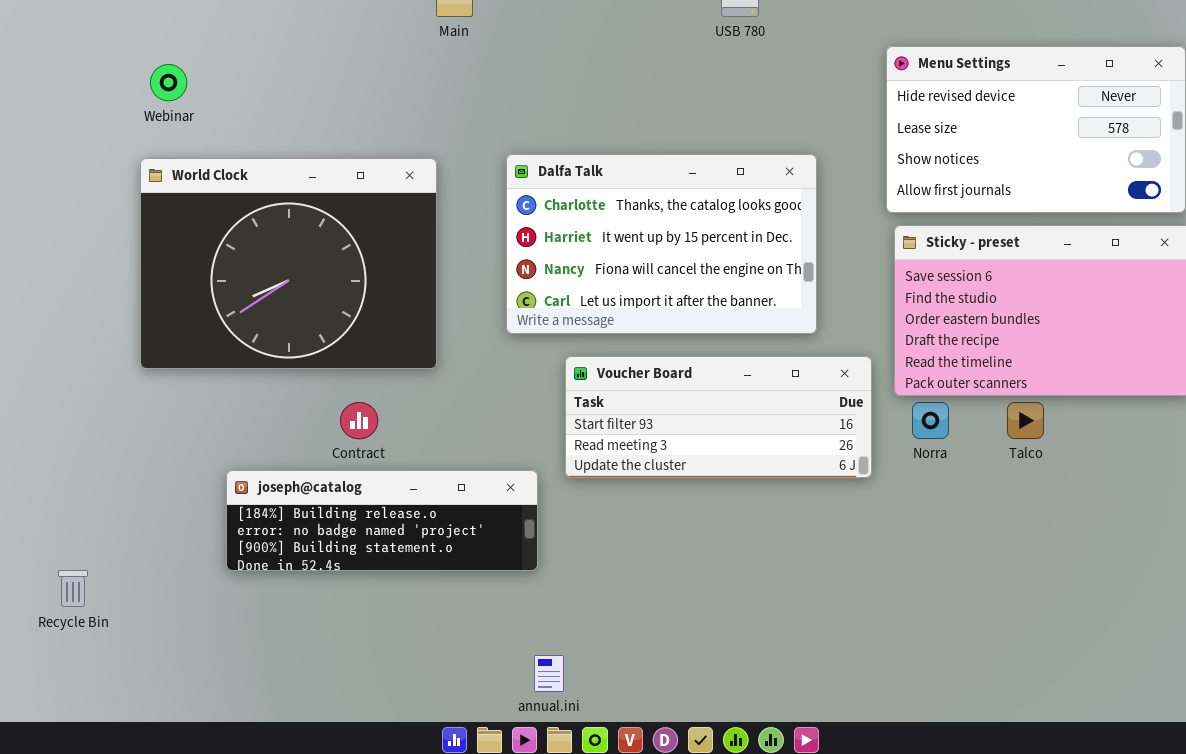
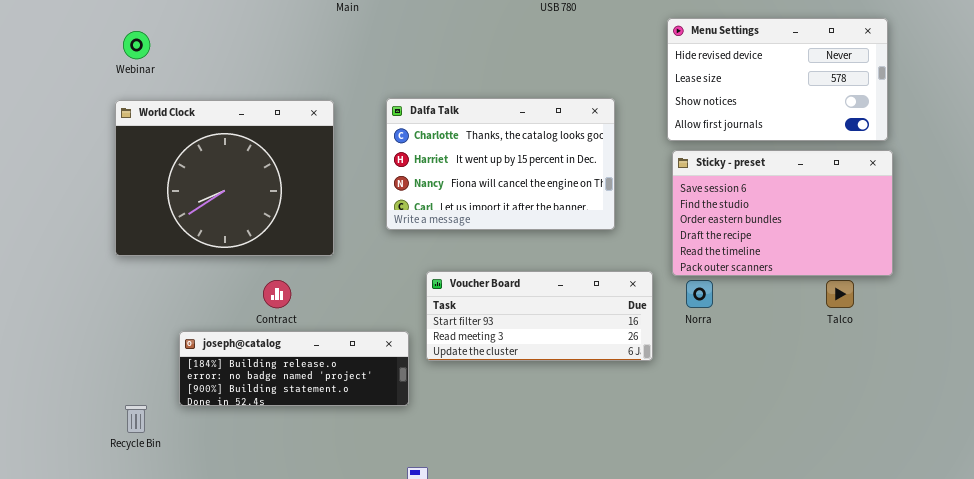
Voucher Board: [565,356,872,478] -> [426,271,653,361], moved
Talco: [1007,402,1044,439] -> [826,280,854,308], moved
Recycle Bin: [58,570,88,607] -> [125,405,147,433], moved

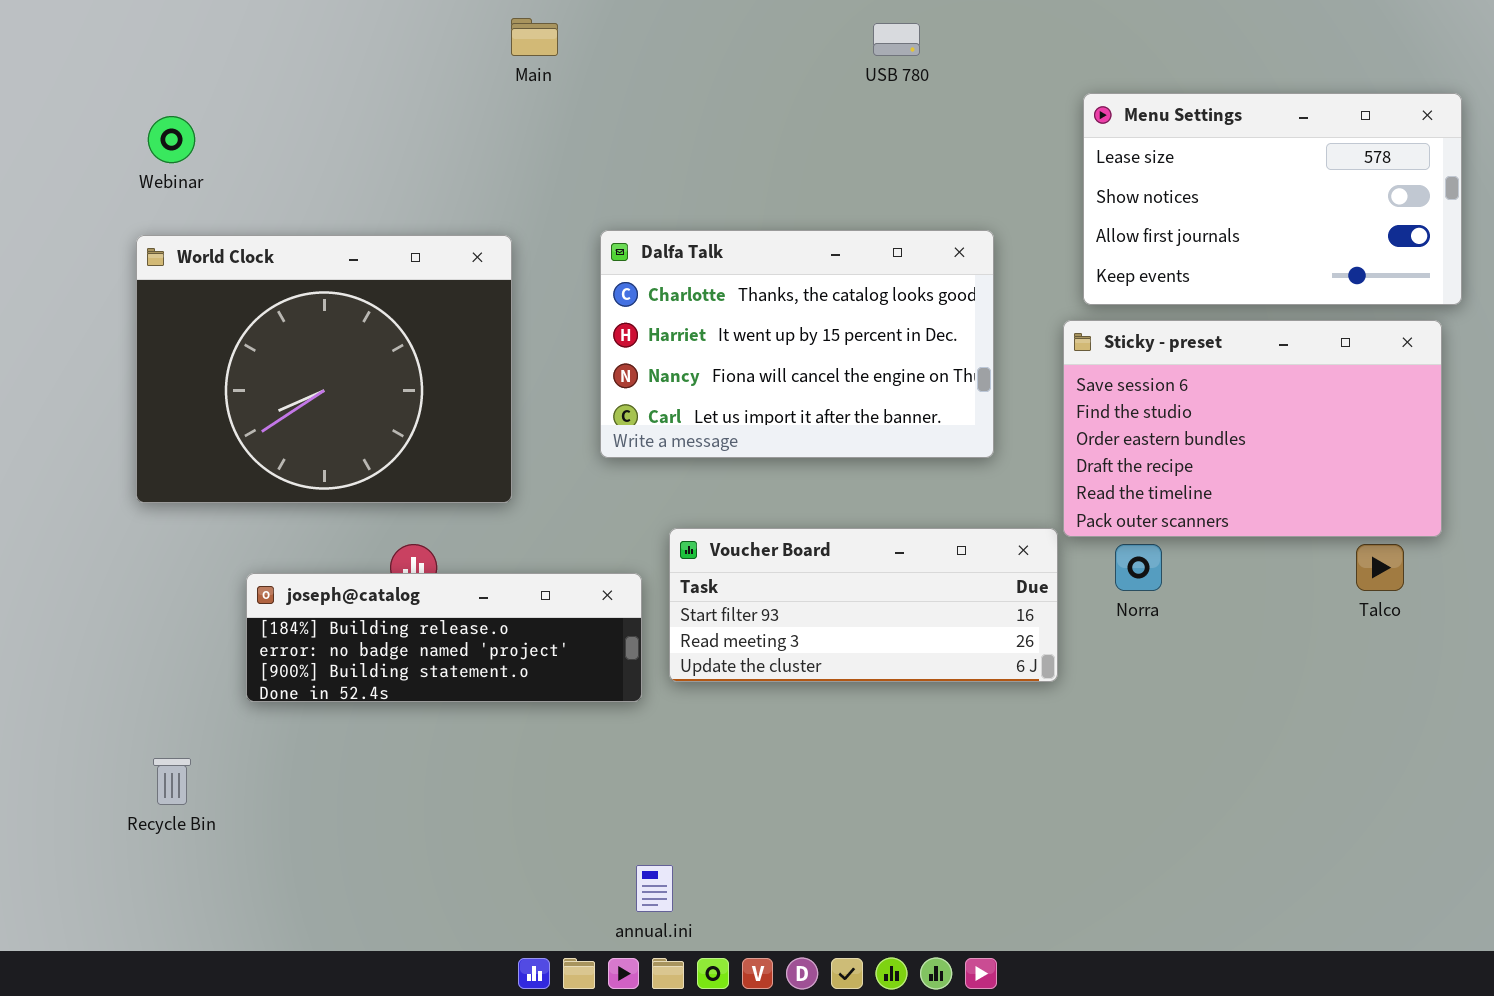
Menu Settings: [667,18,888,141] -> [1083,93,1462,305], scrolled down 1 row
Sticky - preset: [672,150,893,276] -> [1063,320,1442,537], moved
joseph@catalog: [179,331,409,406] -> [246,573,642,702], moved

